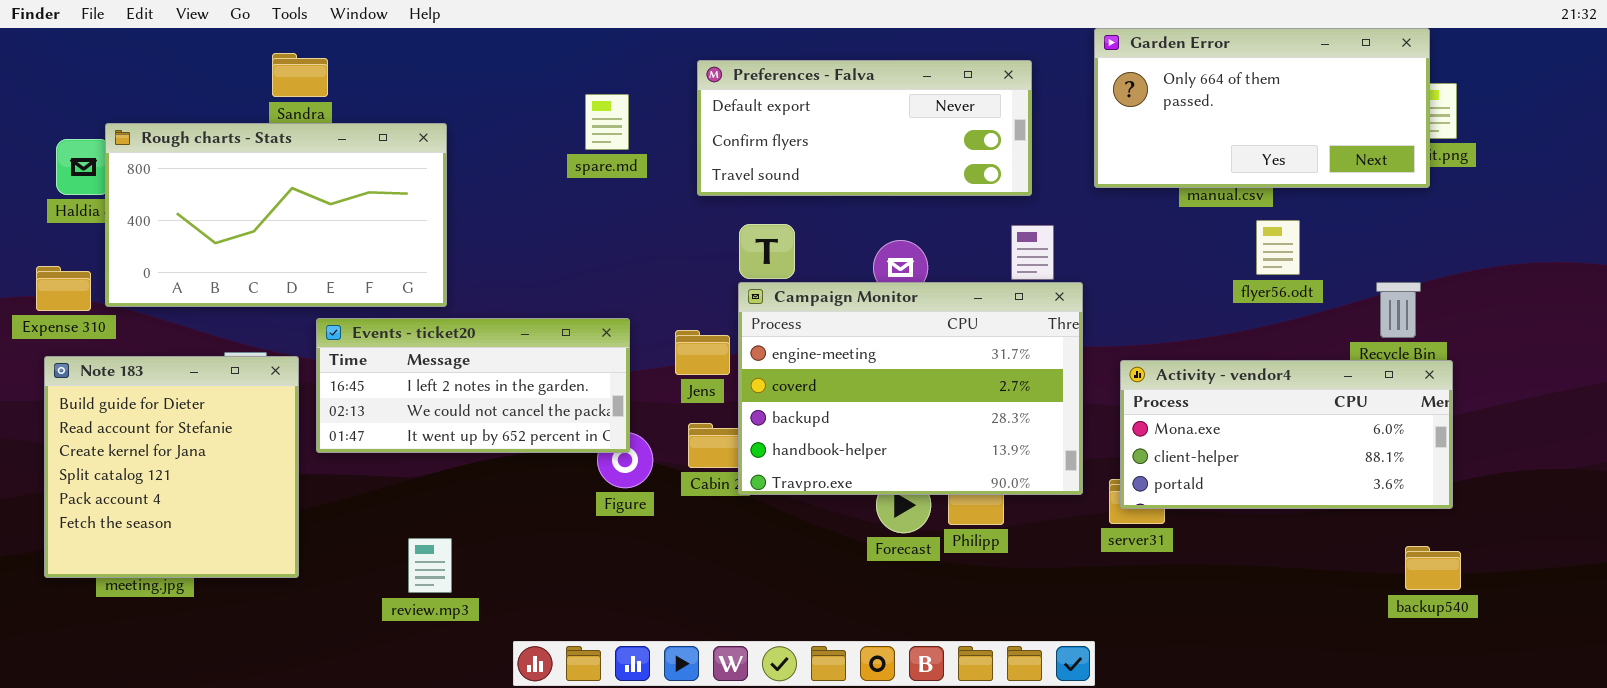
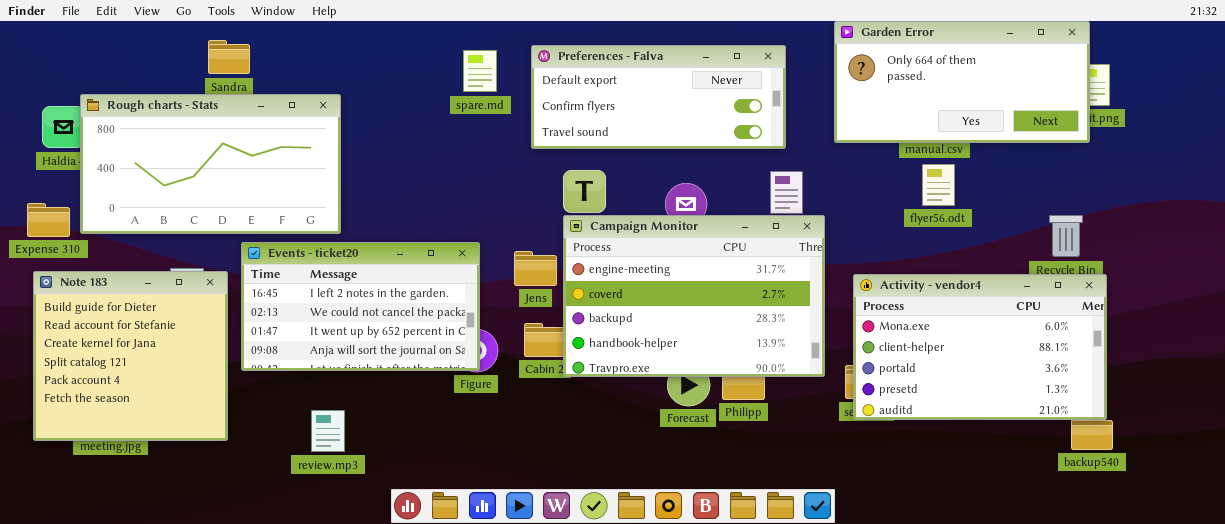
spare.md: [585,94,629,150] -> [463,50,497,92], moved
flyer56.odt: [1256,220,1300,275] -> [922,164,955,206], moved
Events - ticket20: [316,318,630,453] -> [241,242,480,371], resized
Activity - vendor4: [1120,360,1453,509] -> [853,274,1107,420], resized

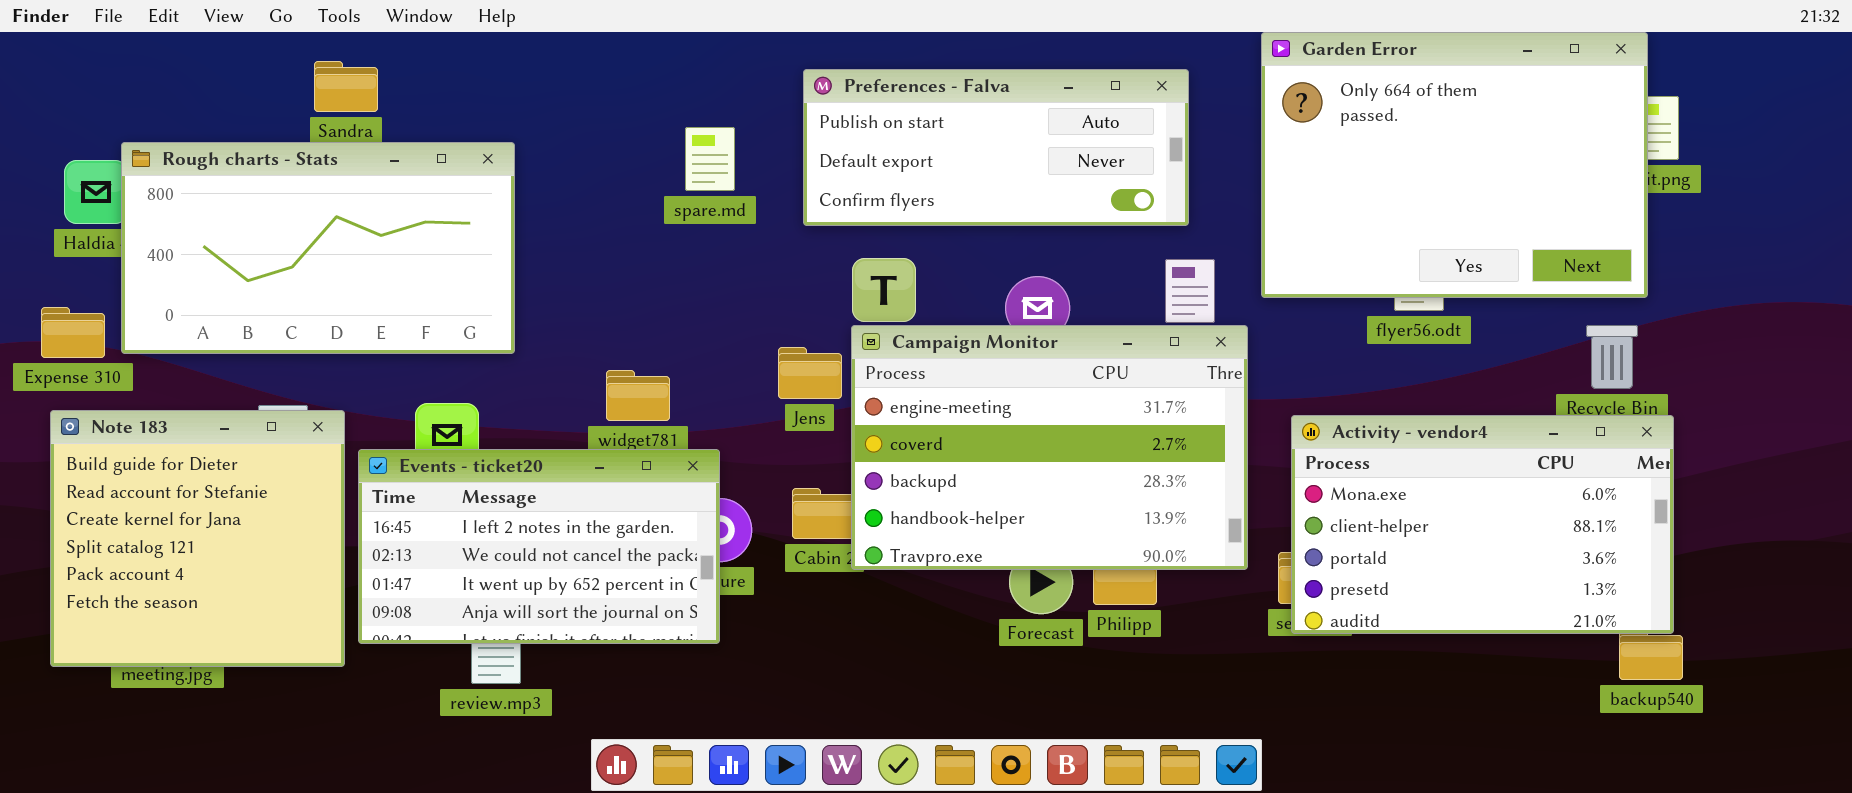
Garden Error: [834,21,1090,143] -> [1261,32,1648,298], resized
Preferences - Falva: [531,45,786,149] -> [803,69,1189,226], scrolled up 1 row
spare.md: [463,50,497,92] -> [685,127,735,191], moved
Events - ticket20: [241,242,480,371] -> [358,449,720,644], moved
Jens: [514,251,557,286] -> [778,347,842,399], moved

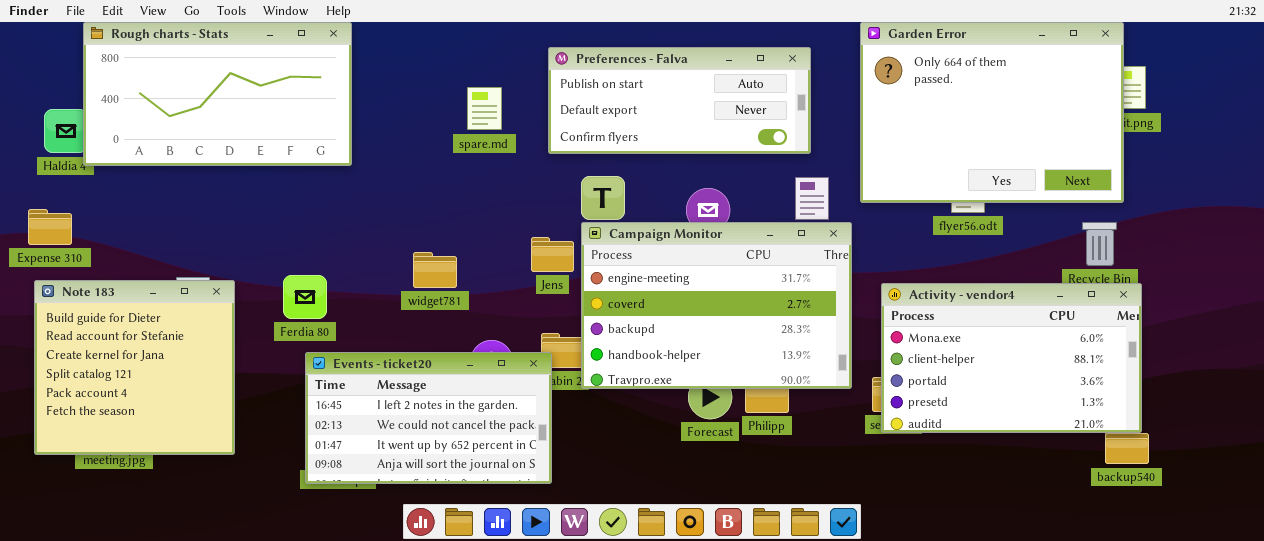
Rough charts - Stats: [121,142,515,354] -> [83,22,352,166], moved
Events - ticket20: [358,449,720,644] -> [305,352,552,484], moved

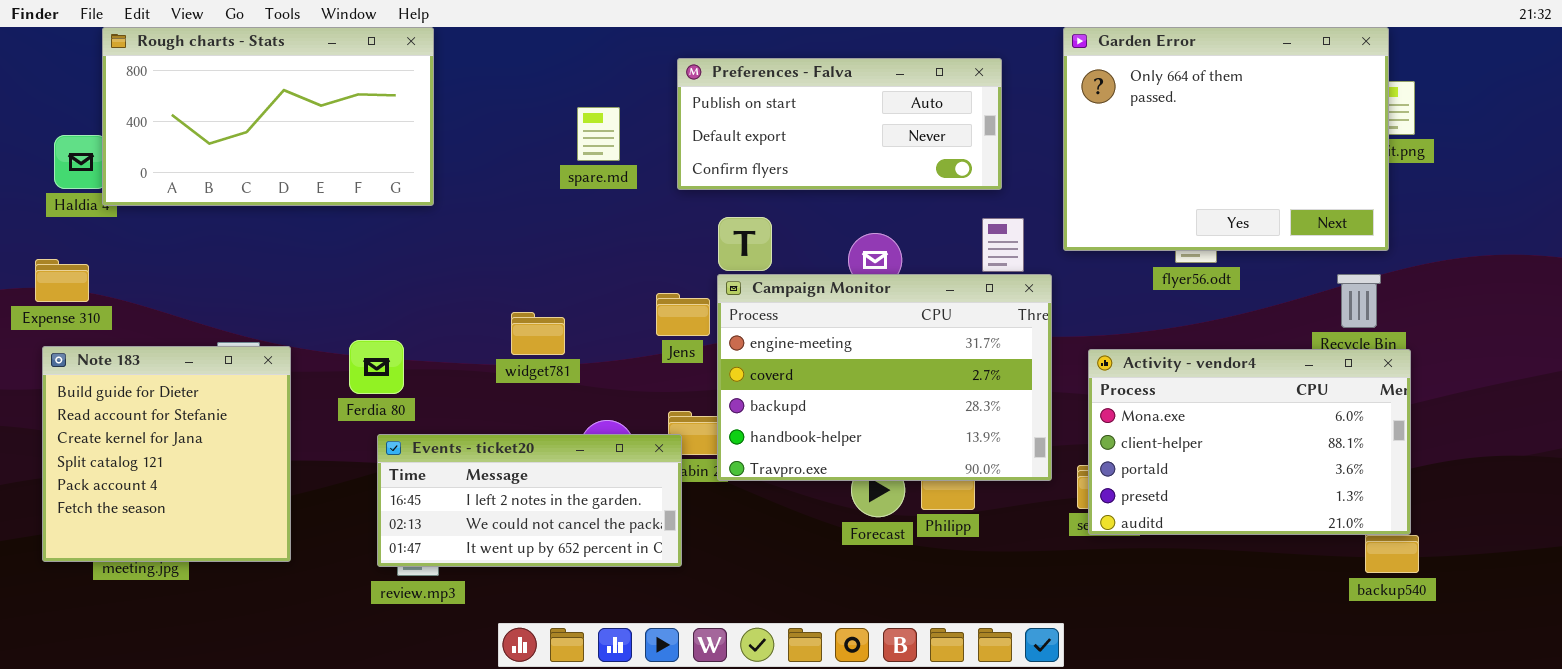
Events - ticket20: [305,352,552,484] -> [377,434,682,567], resized

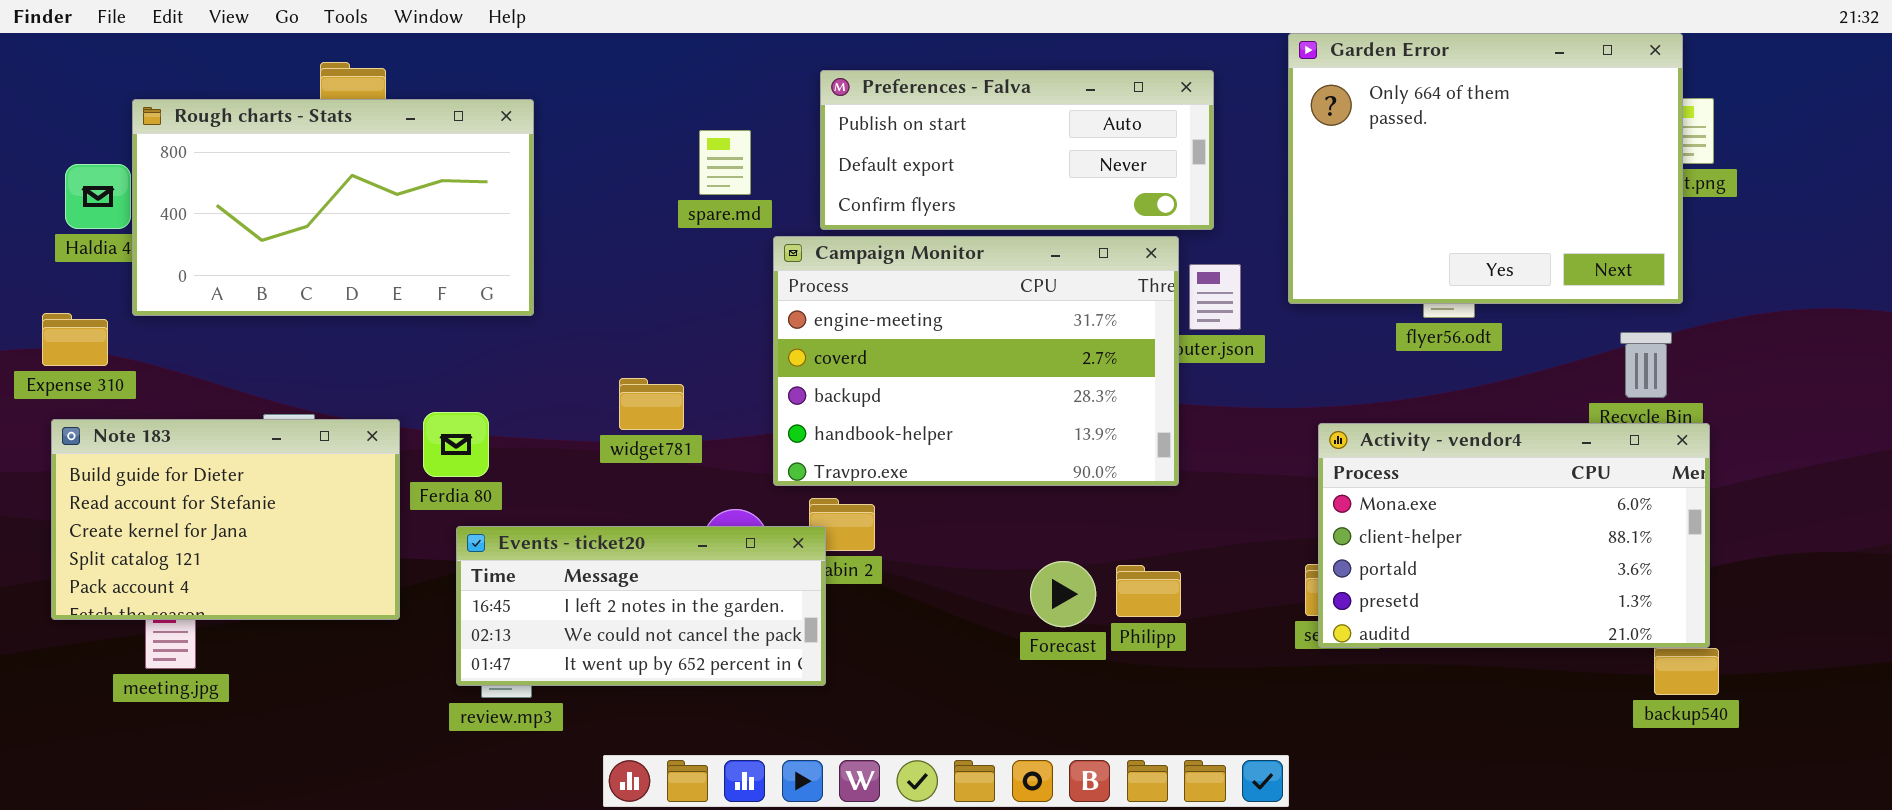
Rough charts - Stats: [102,27,434,206] -> [132,99,534,316], moved
Campaign Monitor: [717,274,1052,481] -> [773,236,1179,486], moved
Note 183: [42,346,291,562] -> [51,419,400,620], resized

